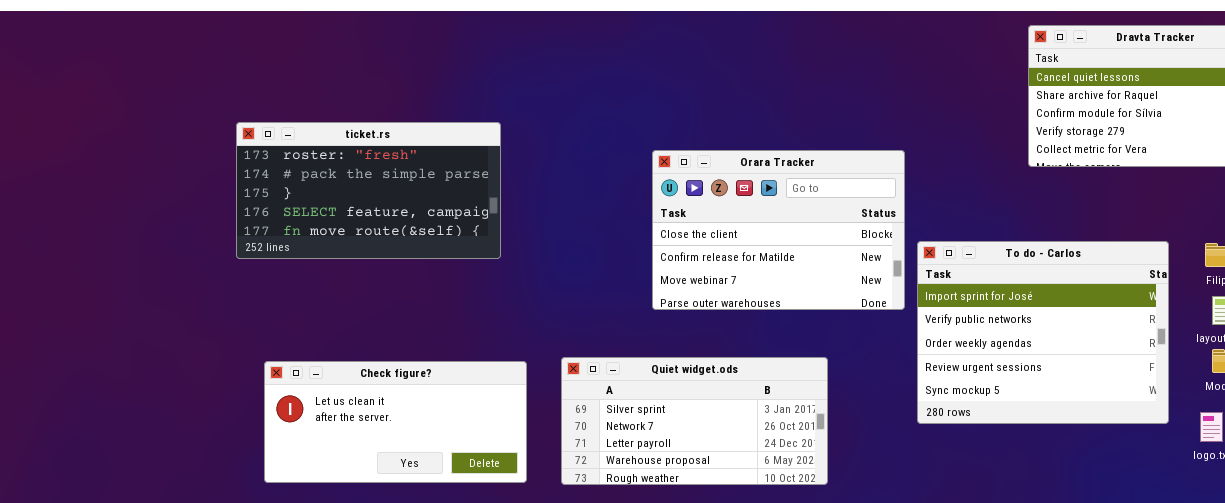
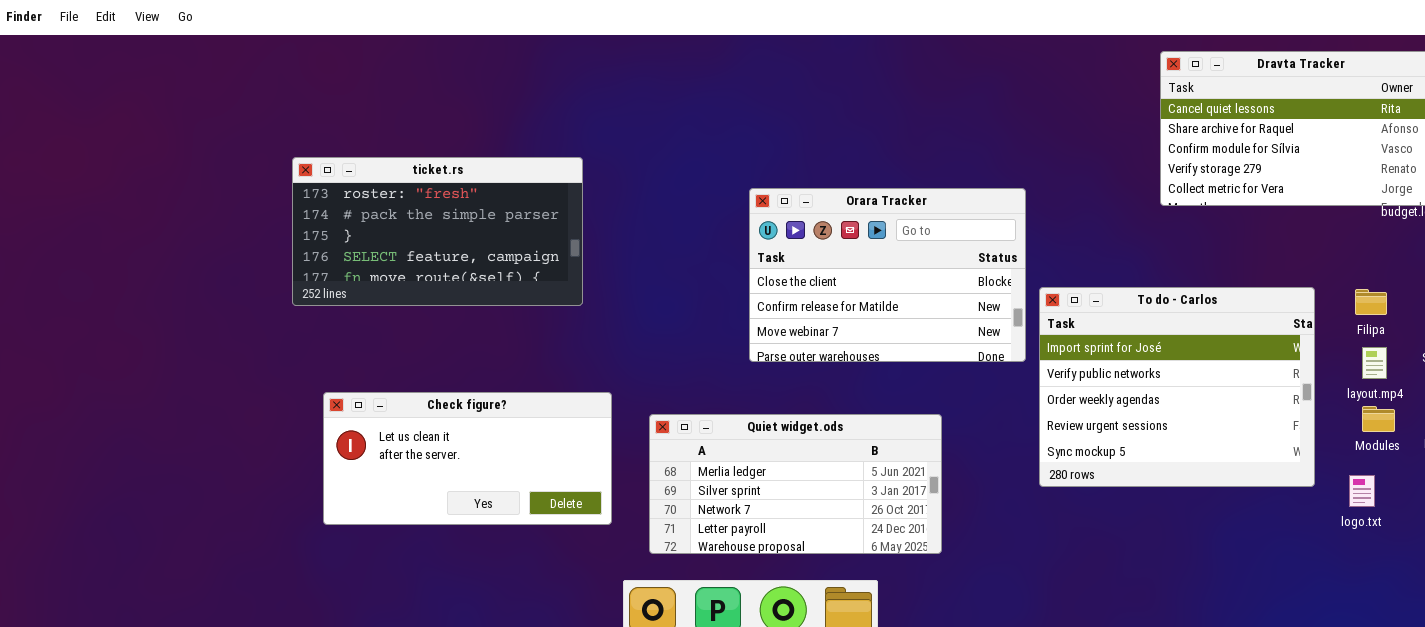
Quiet widget.ods: [561,357,828,485] -> [649,414,942,554], scrolled up 1 row
Check figure?: [264,361,527,483] -> [323,392,612,525], moved

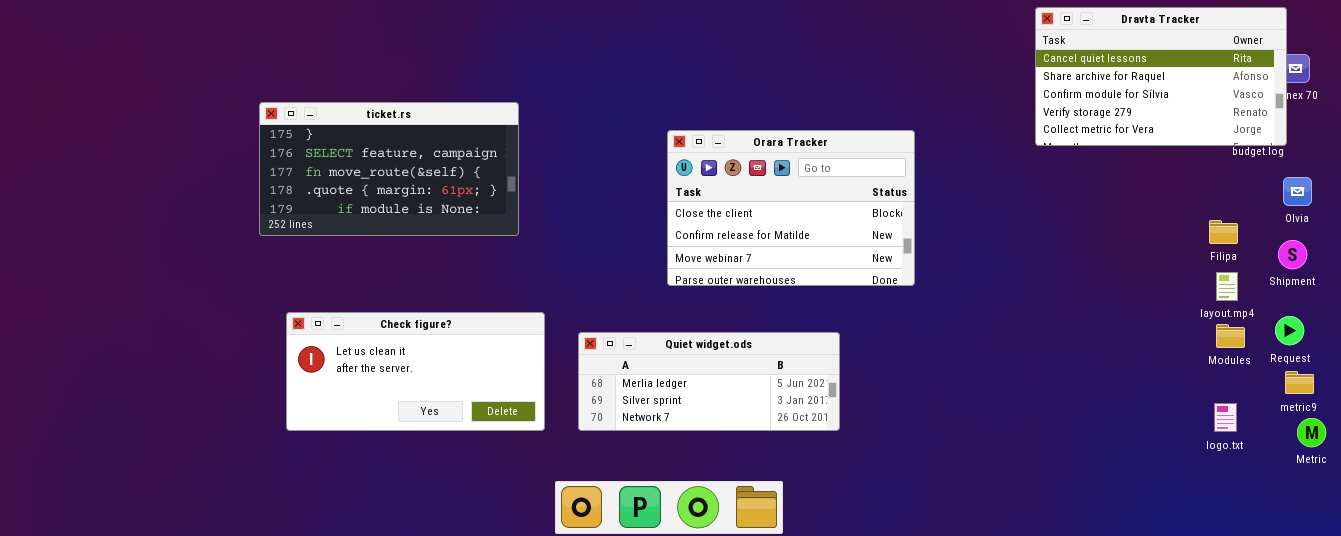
ticket.rs: [292,157,583,306] -> [259,102,519,236], scrolled down 2 rows
To do - Carlos: [1039,287,1315,487] -> none, closed
Quiet widget.ods: [649,414,942,554] -> [578,332,840,431], resized
logo.txt: [1349,475,1375,507] -> [1214,403,1237,432], moved

